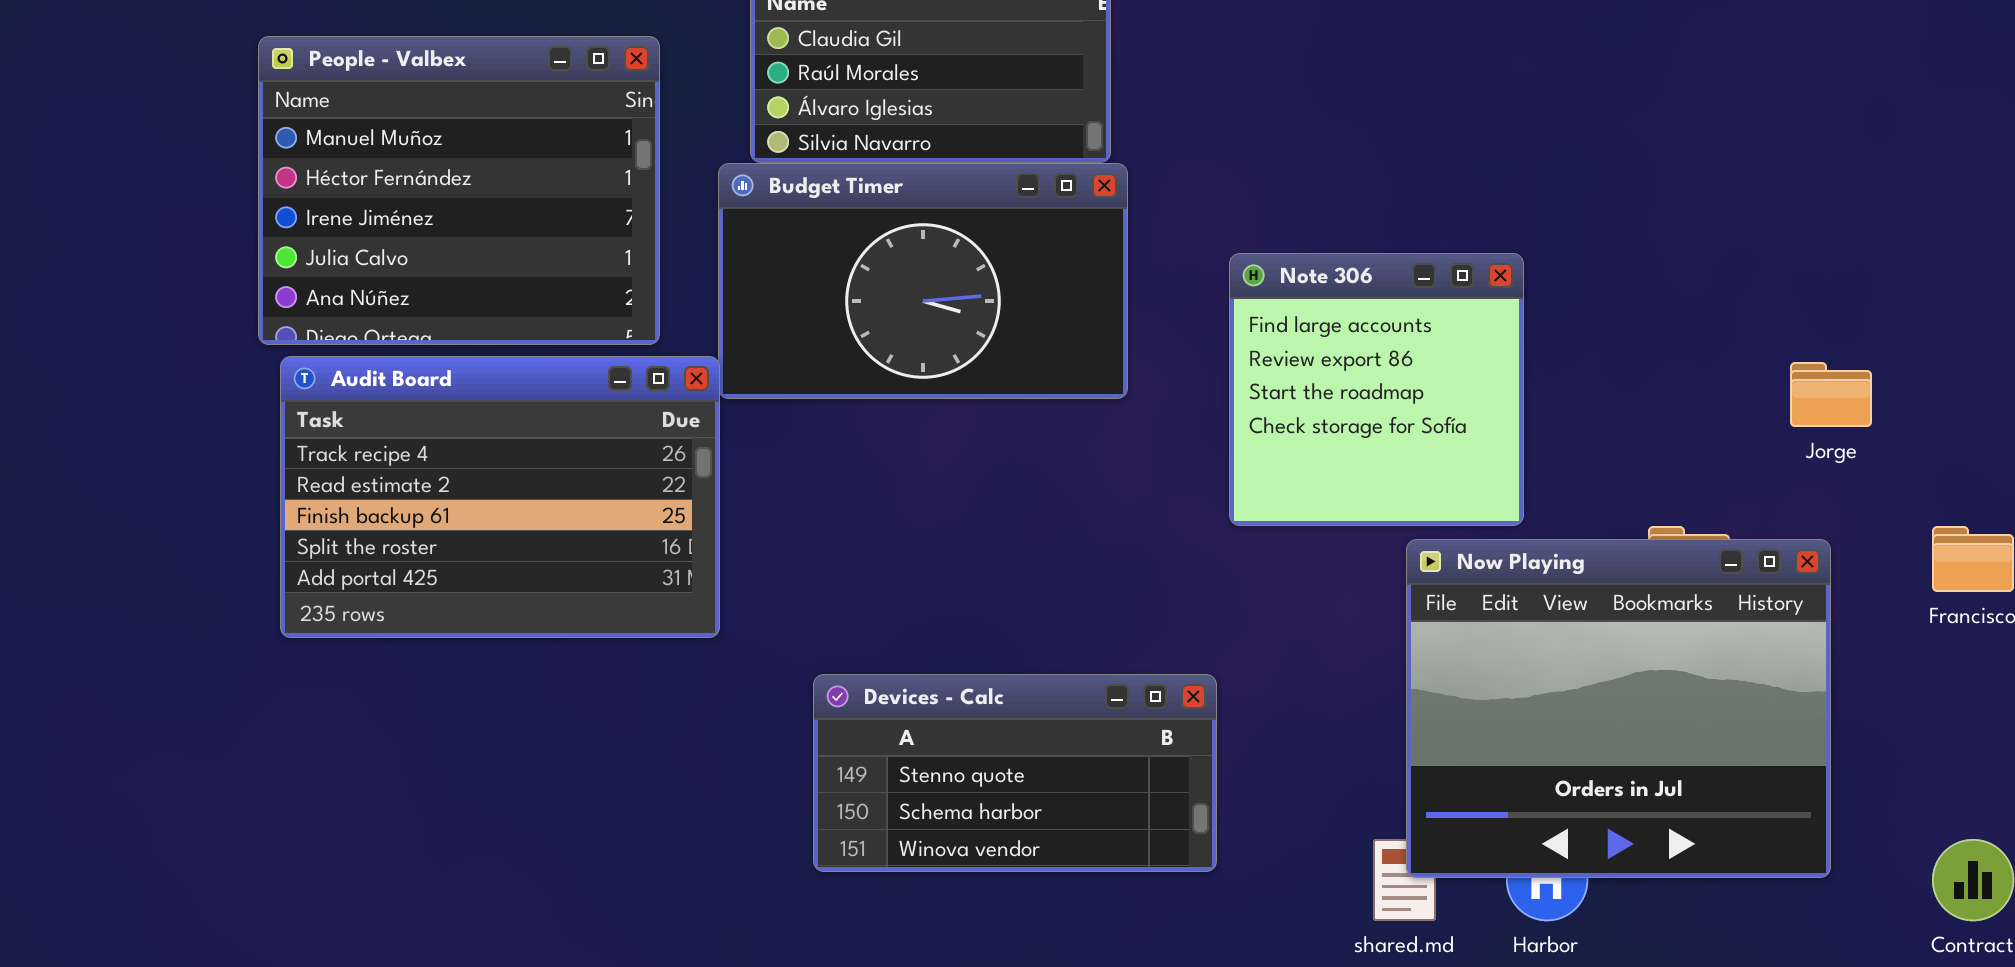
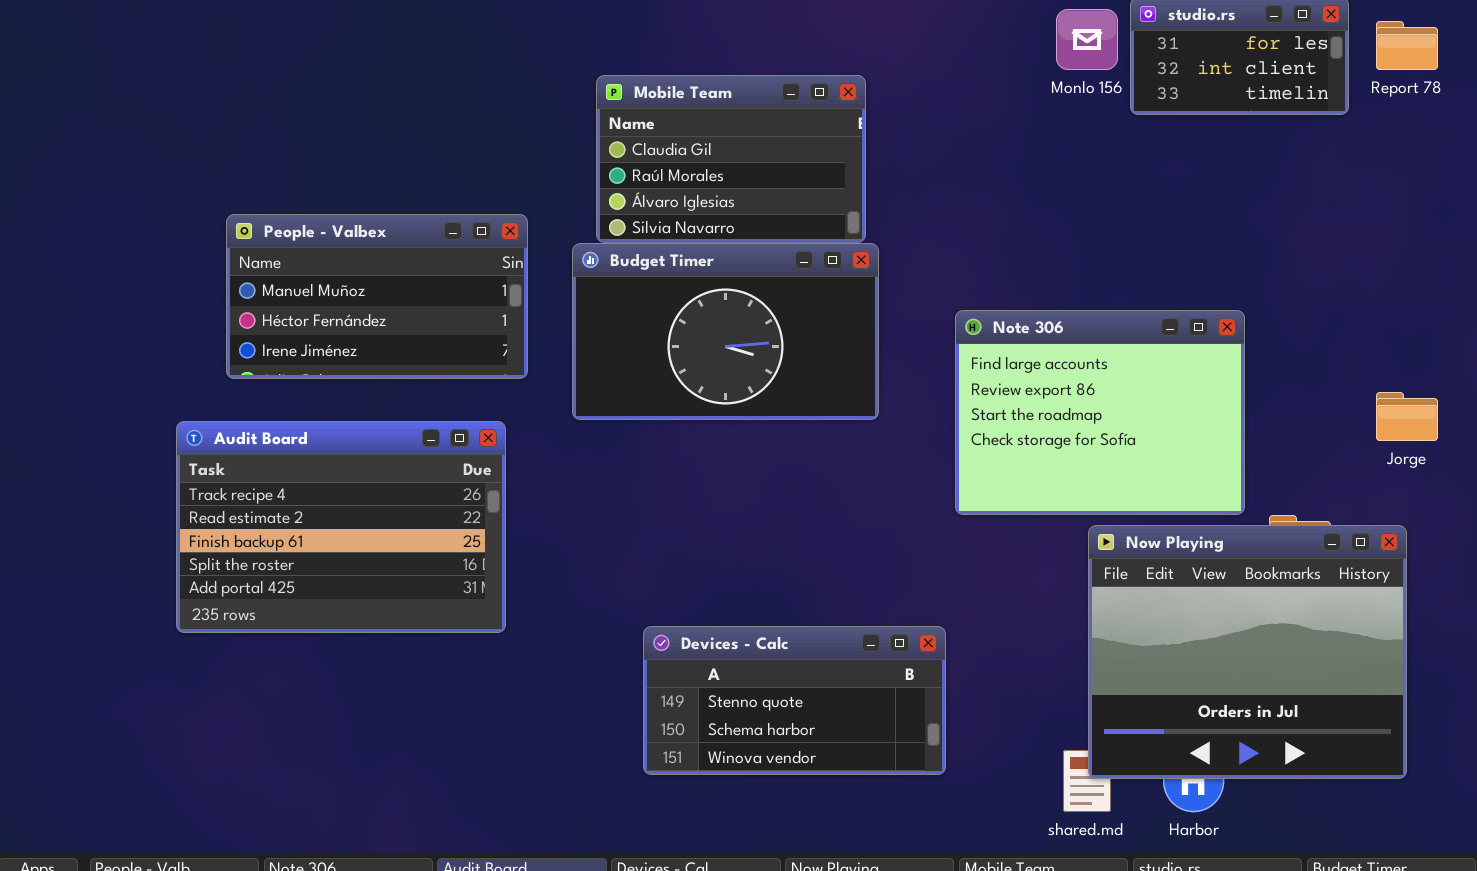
People - Valbex: [258,36,660,345] -> [226,214,528,379], resized
Note 306: [1229,253,1524,526] -> [955,310,1245,515], resized
Audit Board: [280,356,720,638] -> [176,421,506,633], moved

